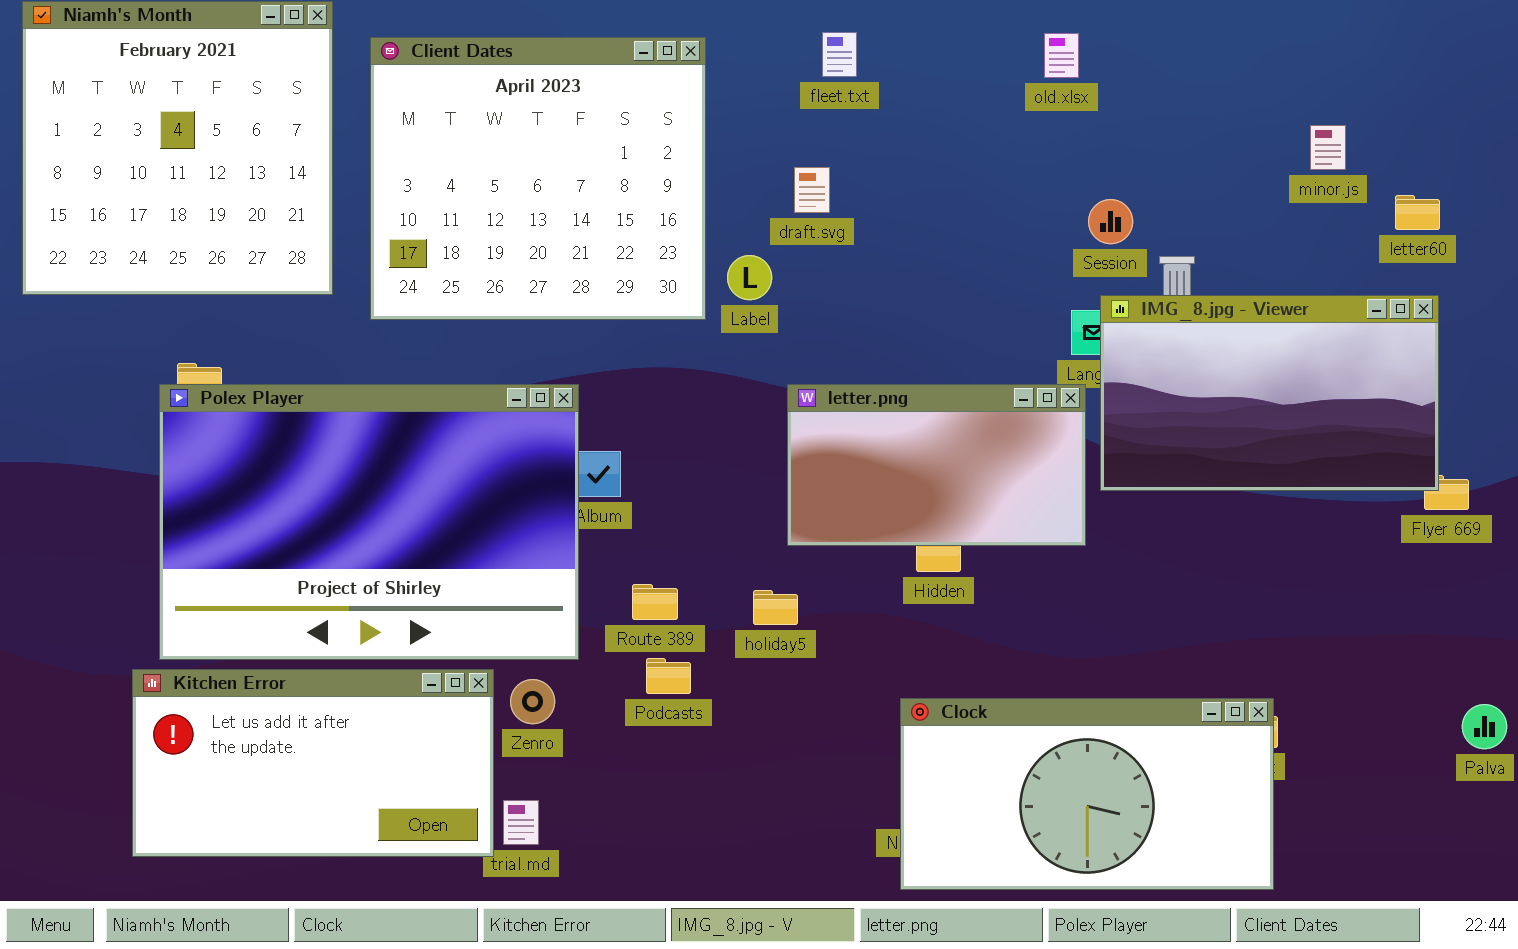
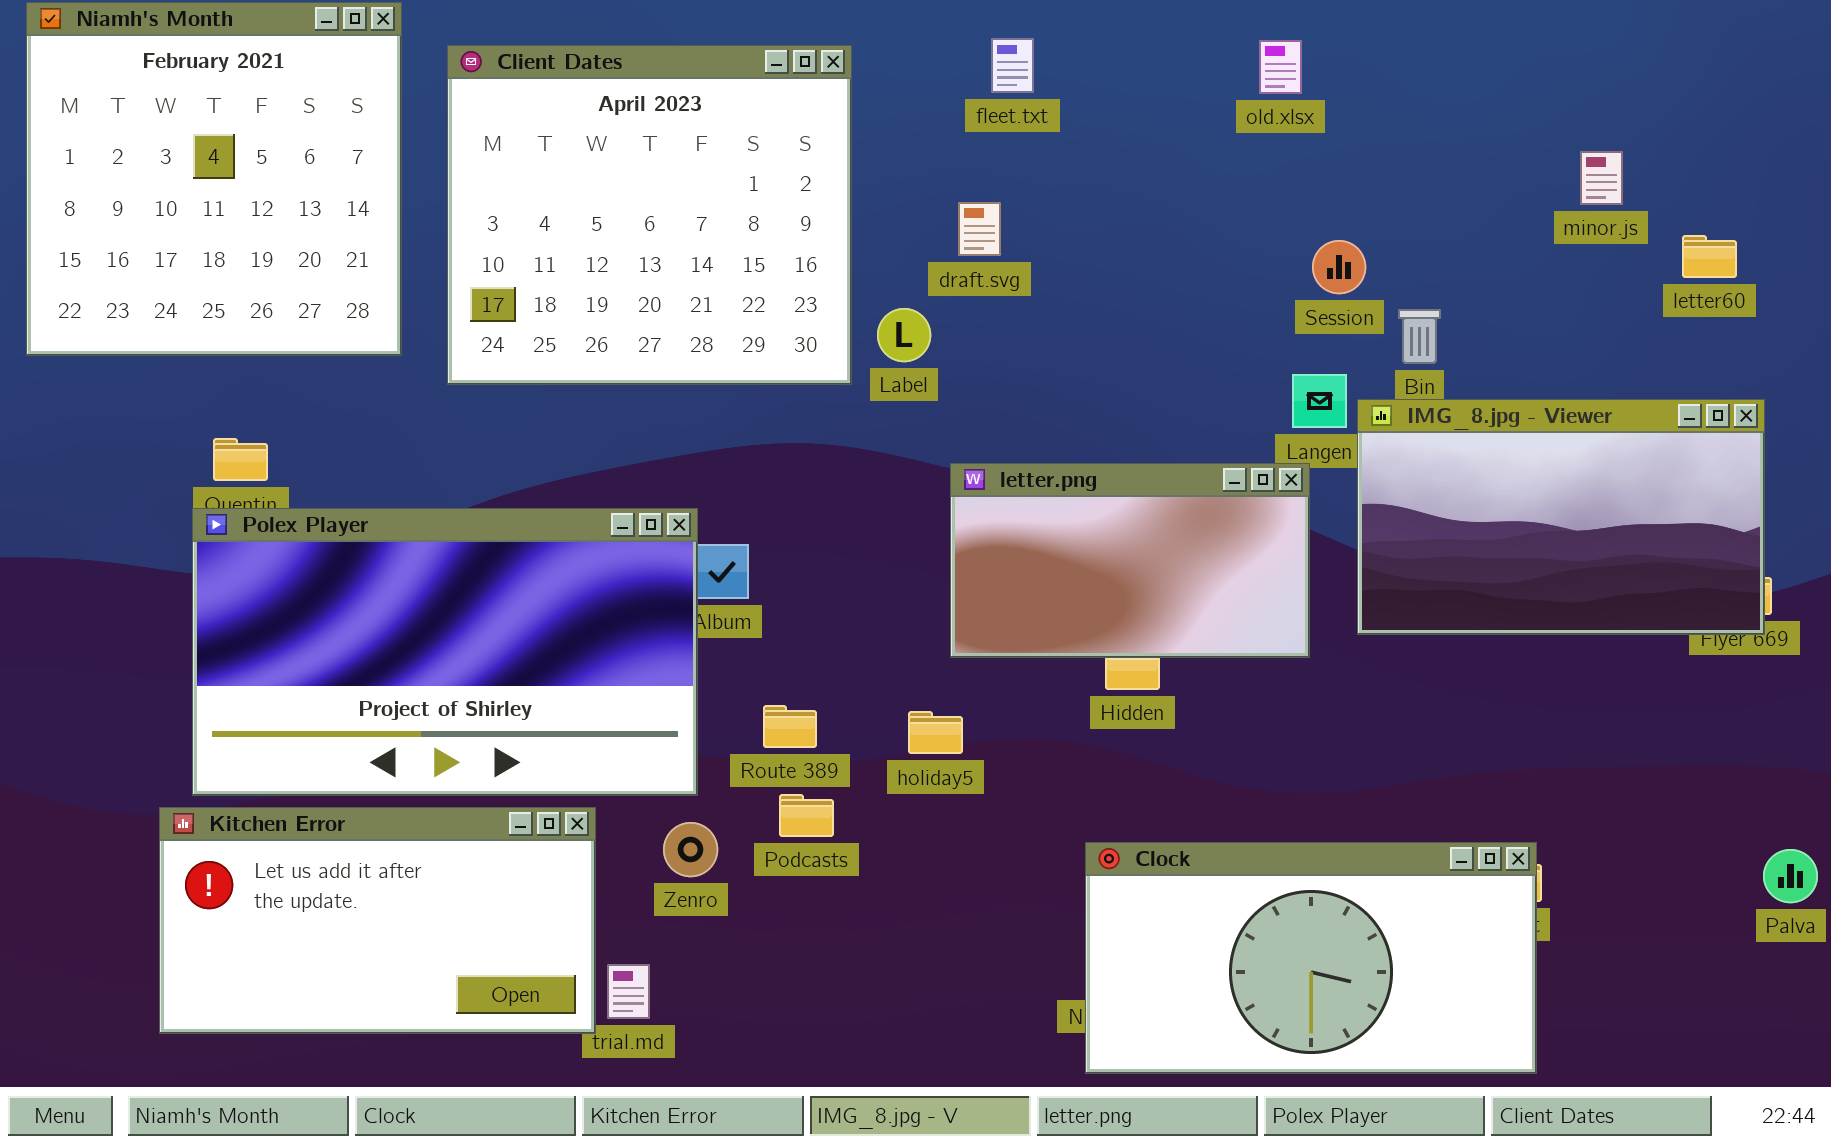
IMG_8.jpg - Viewer: [1100,295,1439,491] -> [1357,399,1765,635], moved
Polex Player: [159,384,579,660] -> [192,508,698,796], resized
Zenro: [510,679,555,724] -> [663,822,718,877], moved

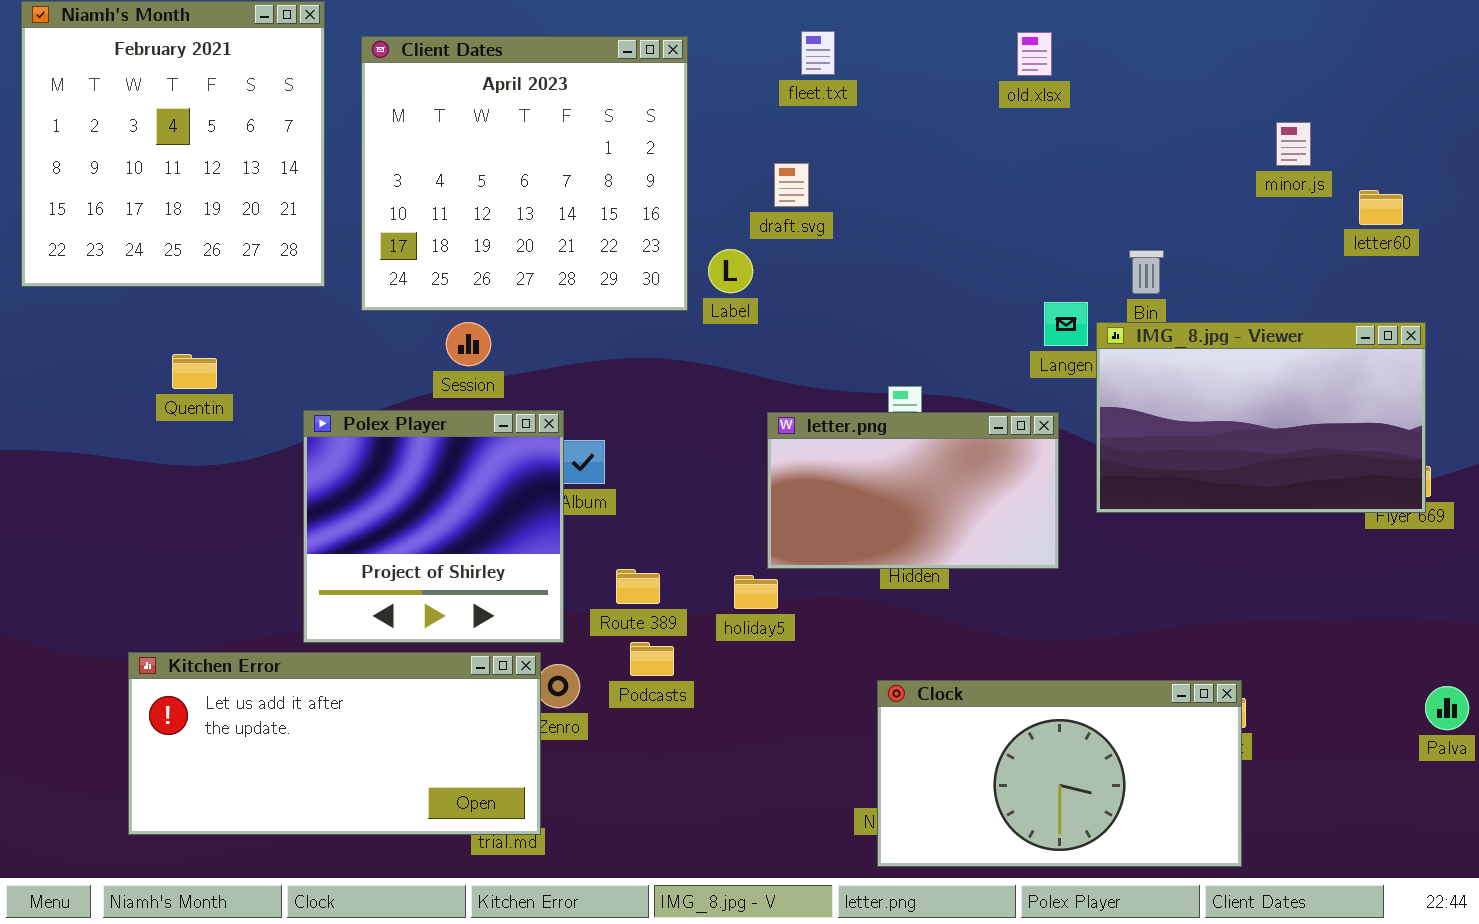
Session: [1312,240,1366,294] -> [446,322,491,366], moved
letter.png: [950,463,1310,658] -> [767,412,1059,569], moved
Polex Player: [192,508,698,796] -> [303,410,564,643], resized
Kitchen Error: [159,807,596,1034] -> [128,652,541,835], resized

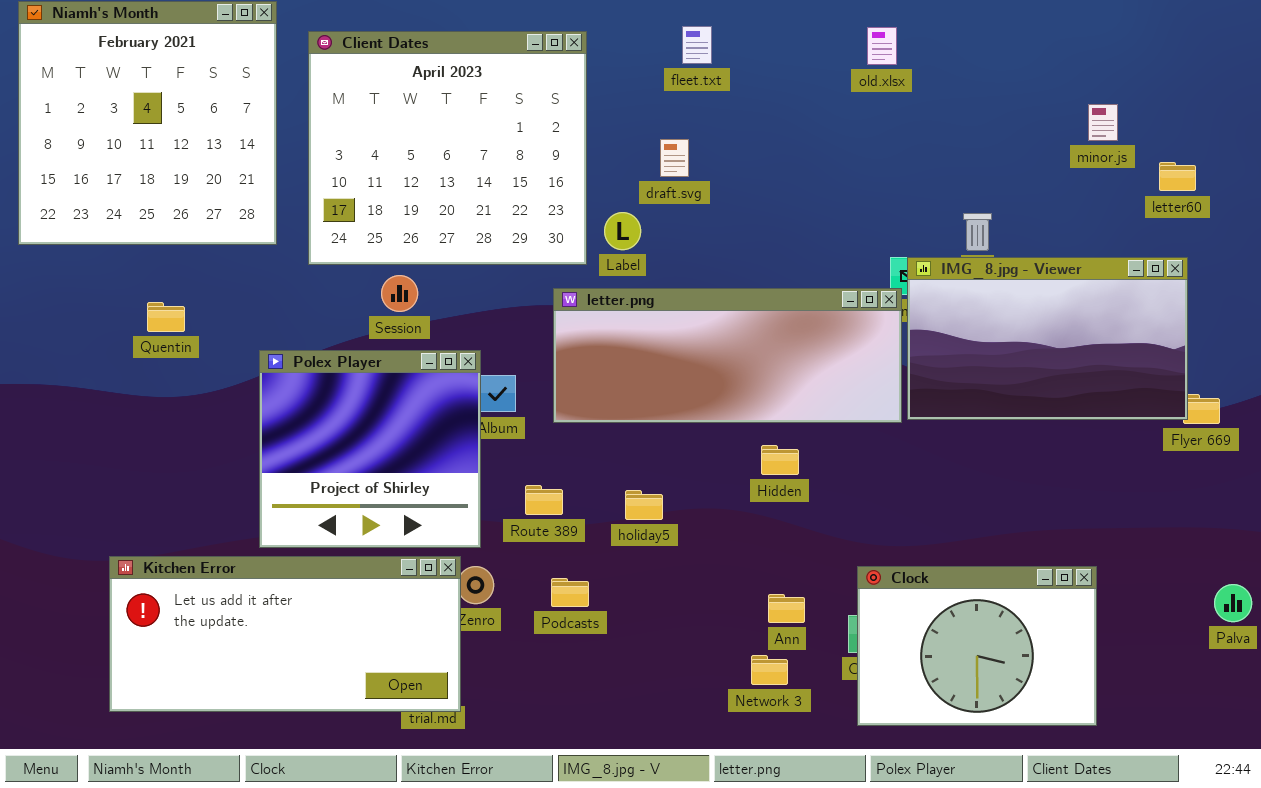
IMG_8.jpg - Viewer: [1096,322,1426,513] -> [907,257,1188,420], moved
letter.png: [767,412,1059,569] -> [553,288,902,423], moved, resized
Podcasts: [630,642,674,676] -> [551,578,589,607], moved
Clock: [877,680,1242,867] -> [857,566,1097,726], moved, resized

